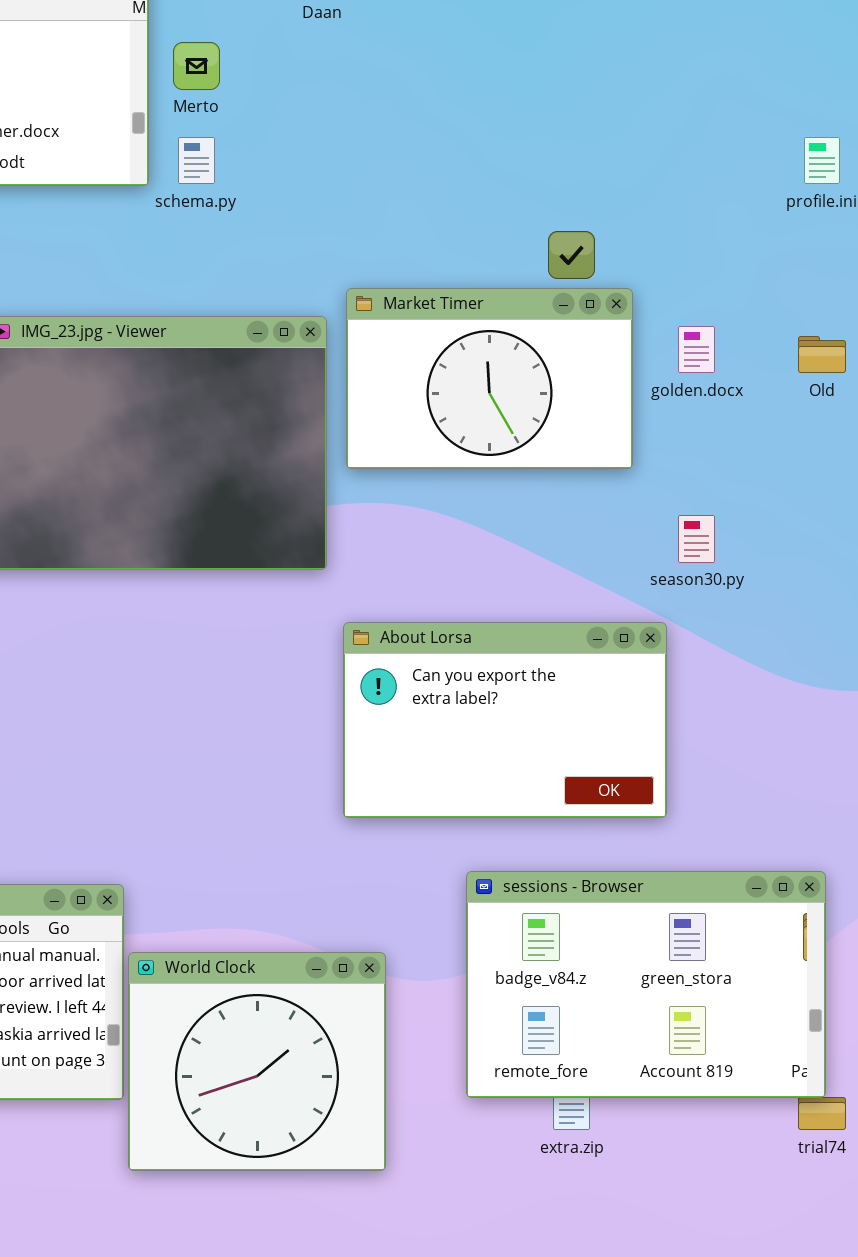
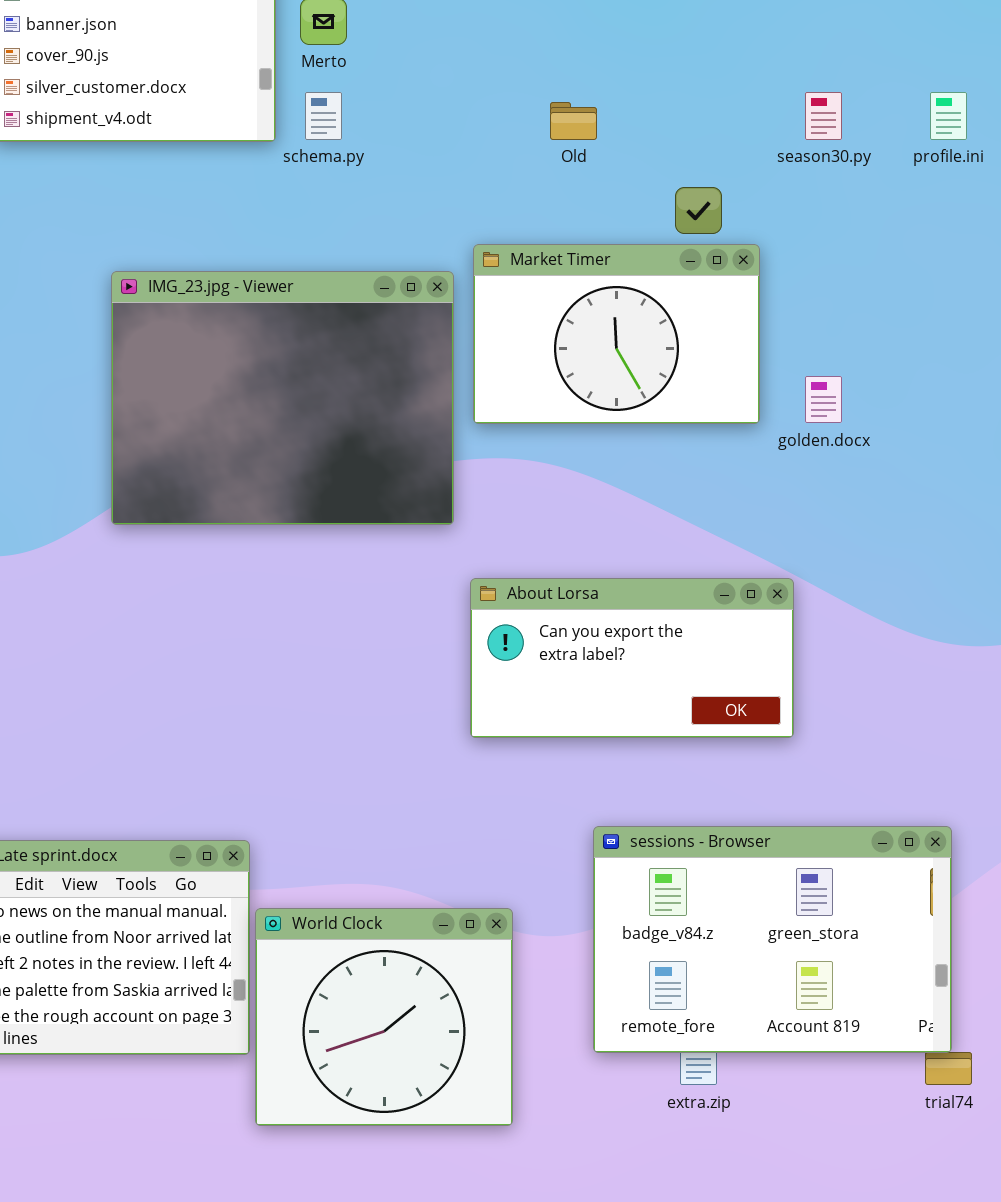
golden.docx: [678,326,715,373] -> [805,376,842,423], moved
Old: [798,336,846,373] -> [550,102,597,140], moved
season30.py: [678,515,715,563] -> [805,92,842,140], moved
About Lorsa: [343,622,667,818] -> [470,578,794,738], resized

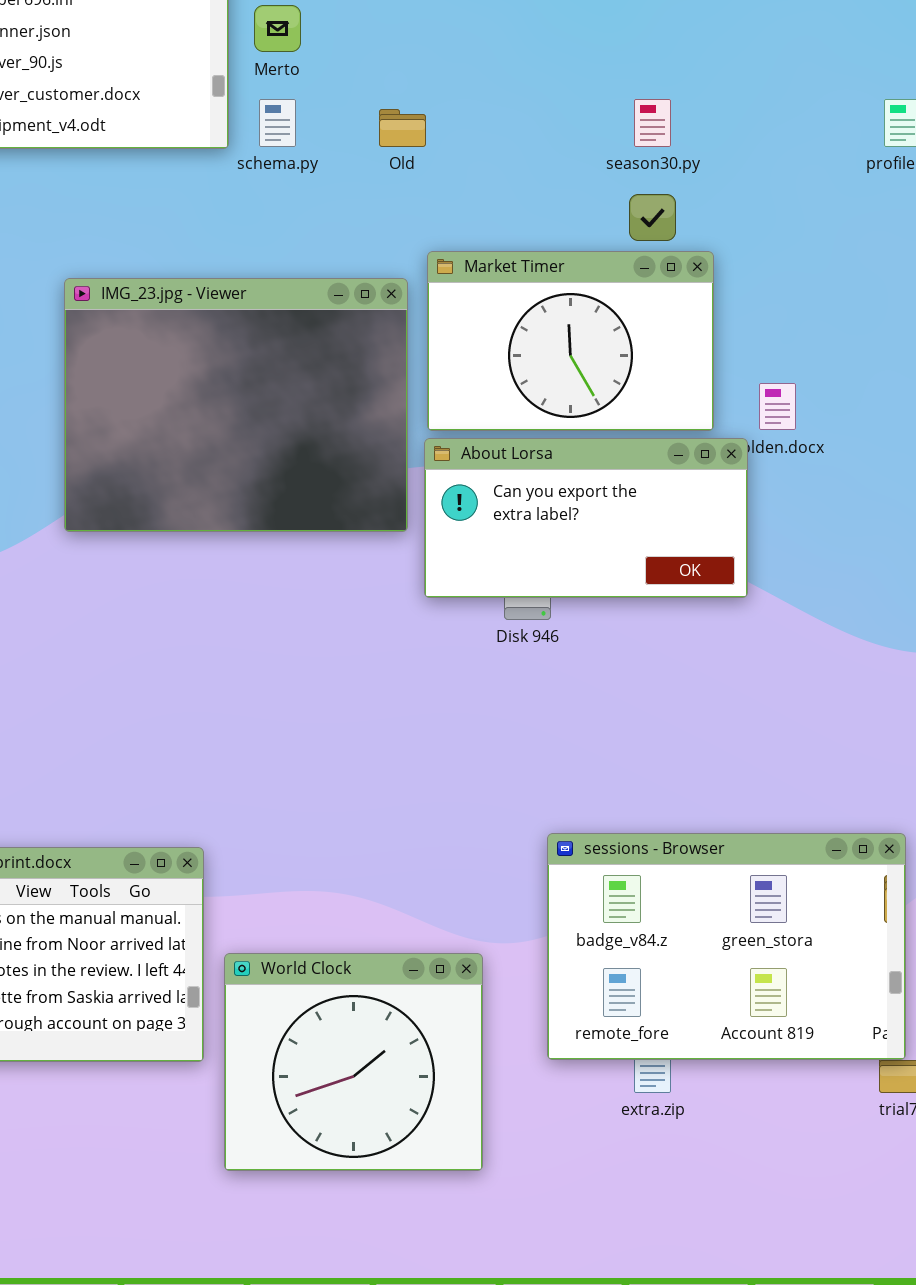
season30.py: [805,92,842,140] -> [634,99,671,147], moved
Old: [550,102,597,140] -> [379,109,426,147], moved
About Lorsa: [470,578,794,738] -> [424,438,748,598], moved
World Clock: [255,908,513,1126] -> [224,953,483,1171], moved

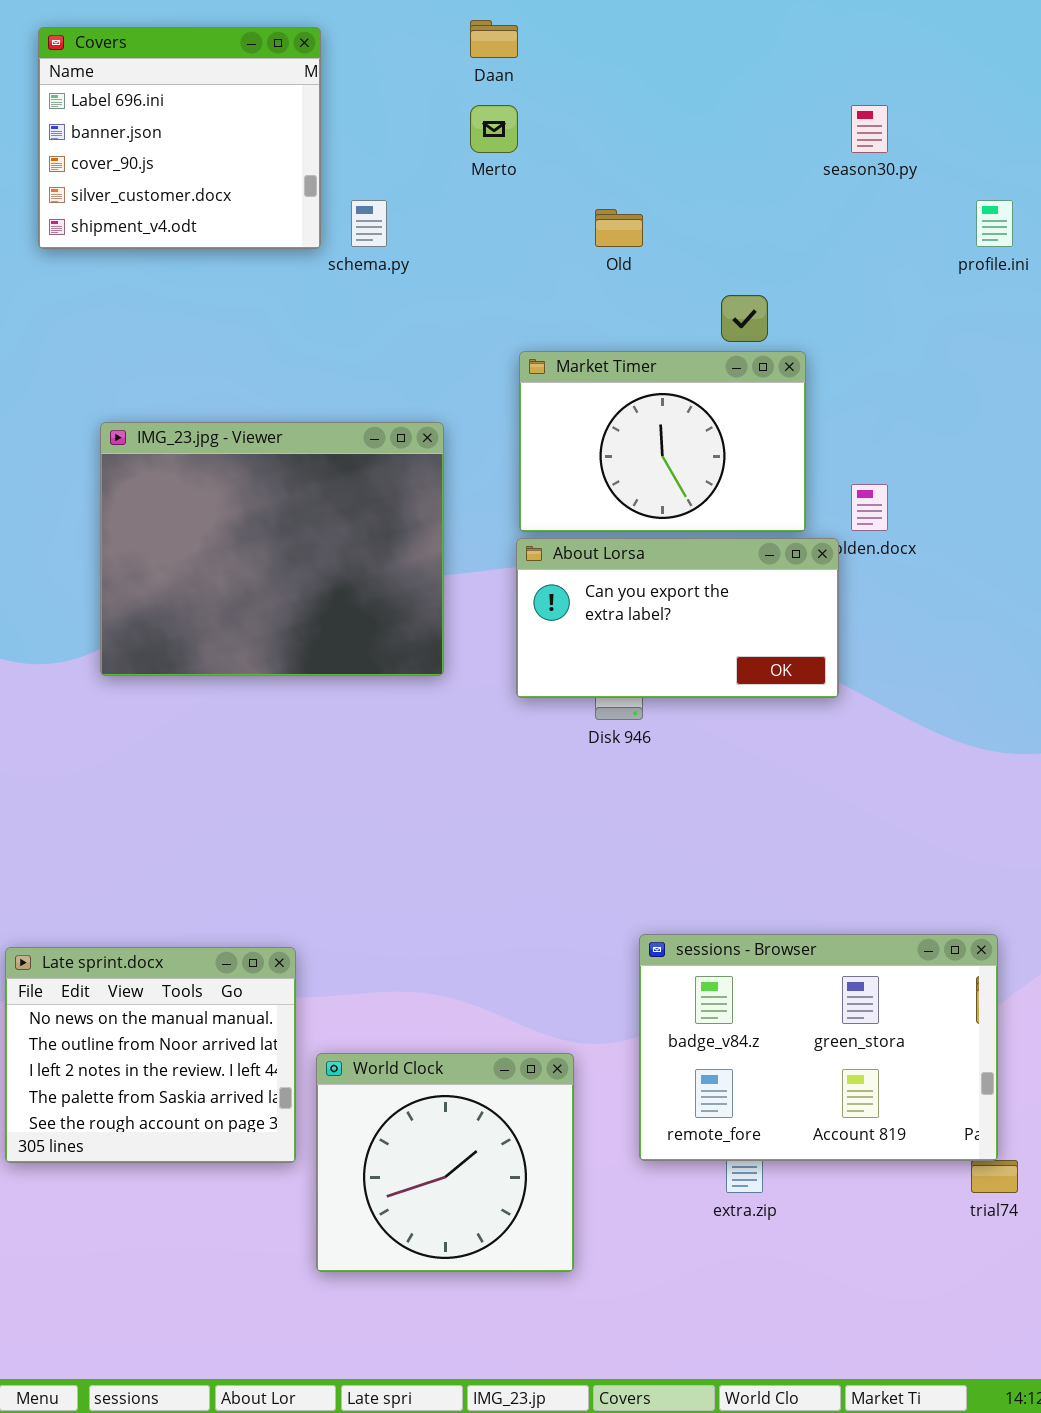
Merto: [254,5,301,52] -> [470,105,518,153], moved
season30.py: [634,99,671,147] -> [851,105,888,153], moved
Old: [379,109,426,147] -> [595,209,643,247], moved
IMG_23.jpg - Viewer: [64,278,408,532] -> [100,422,444,676], moved

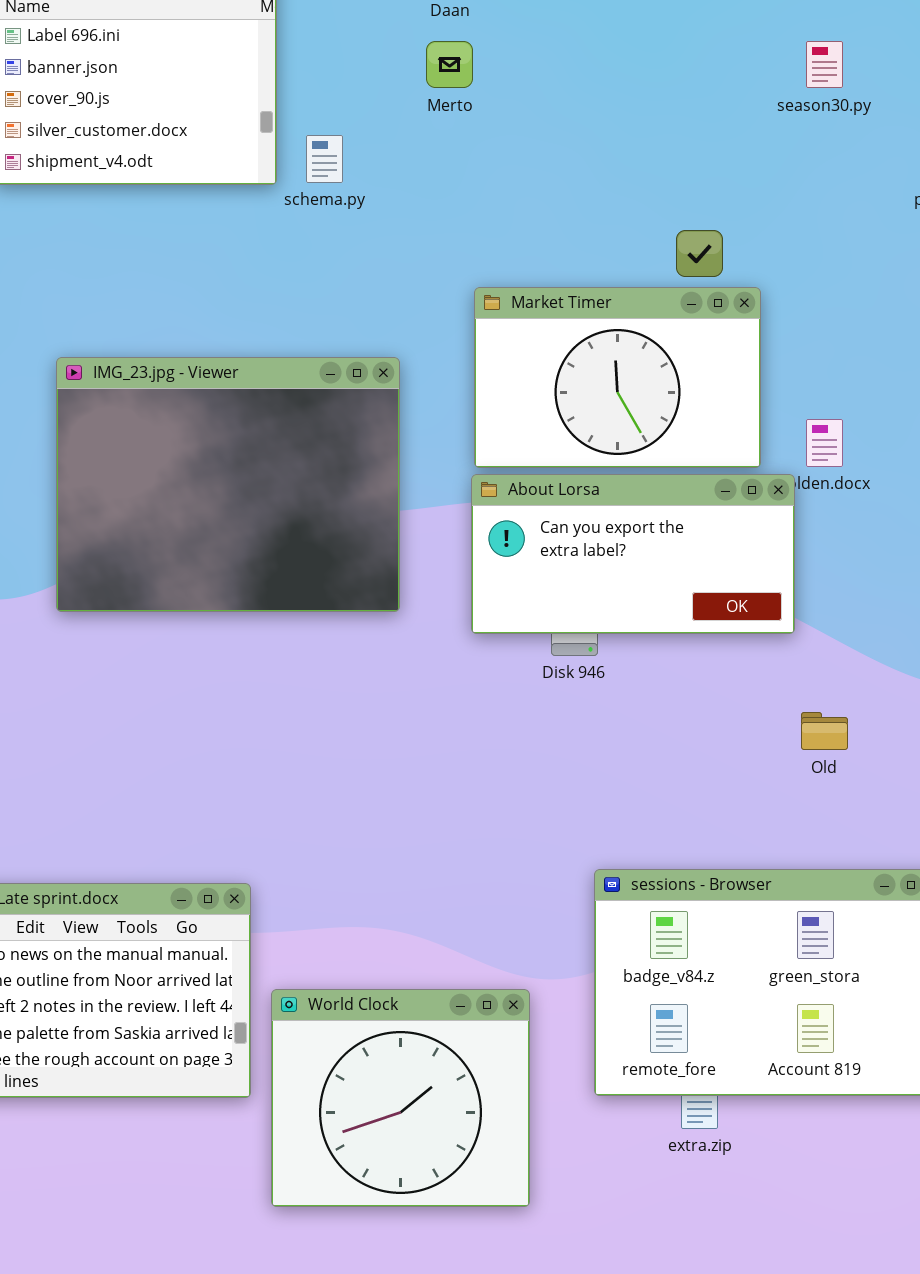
Old: [595,209,643,247] -> [801,712,848,750], moved

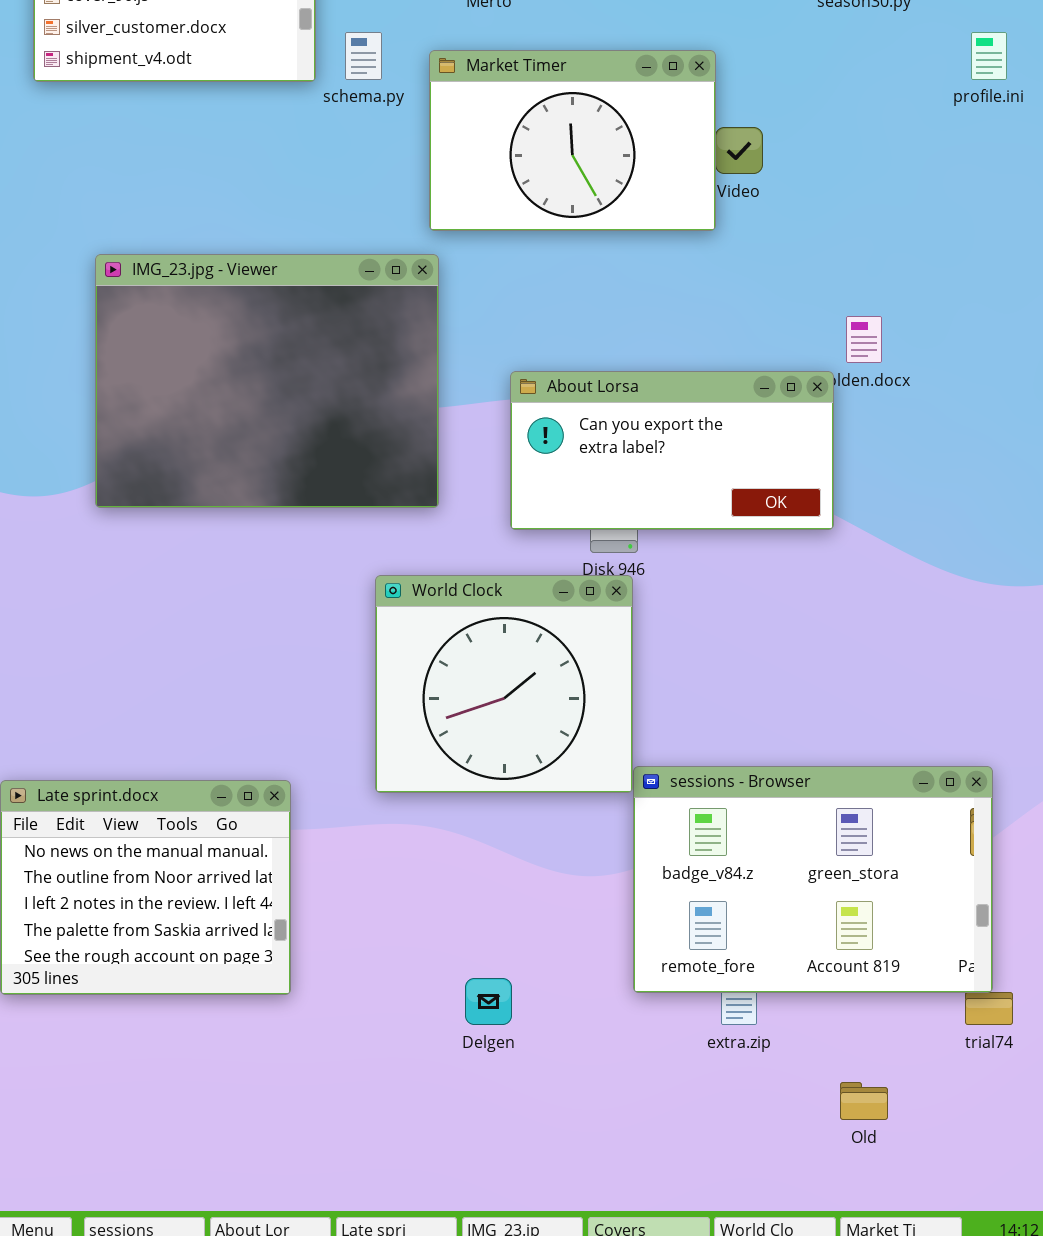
Market Timer: [474,287,761,468] -> [429,50,716,231], moved
Old: [801,712,848,750] -> [840,1082,888,1120], moved
World Clock: [271,989,530,1207] -> [375,575,633,793], moved

